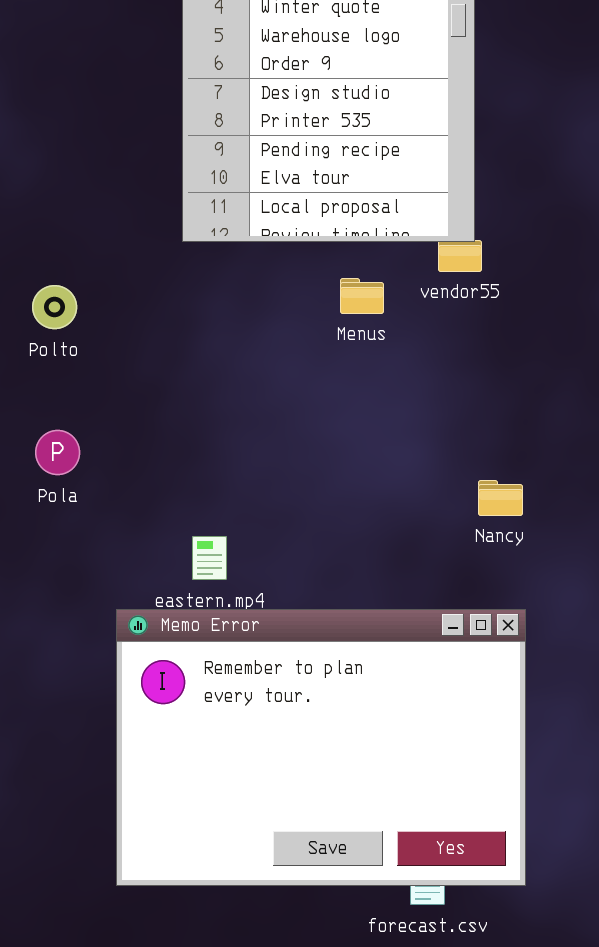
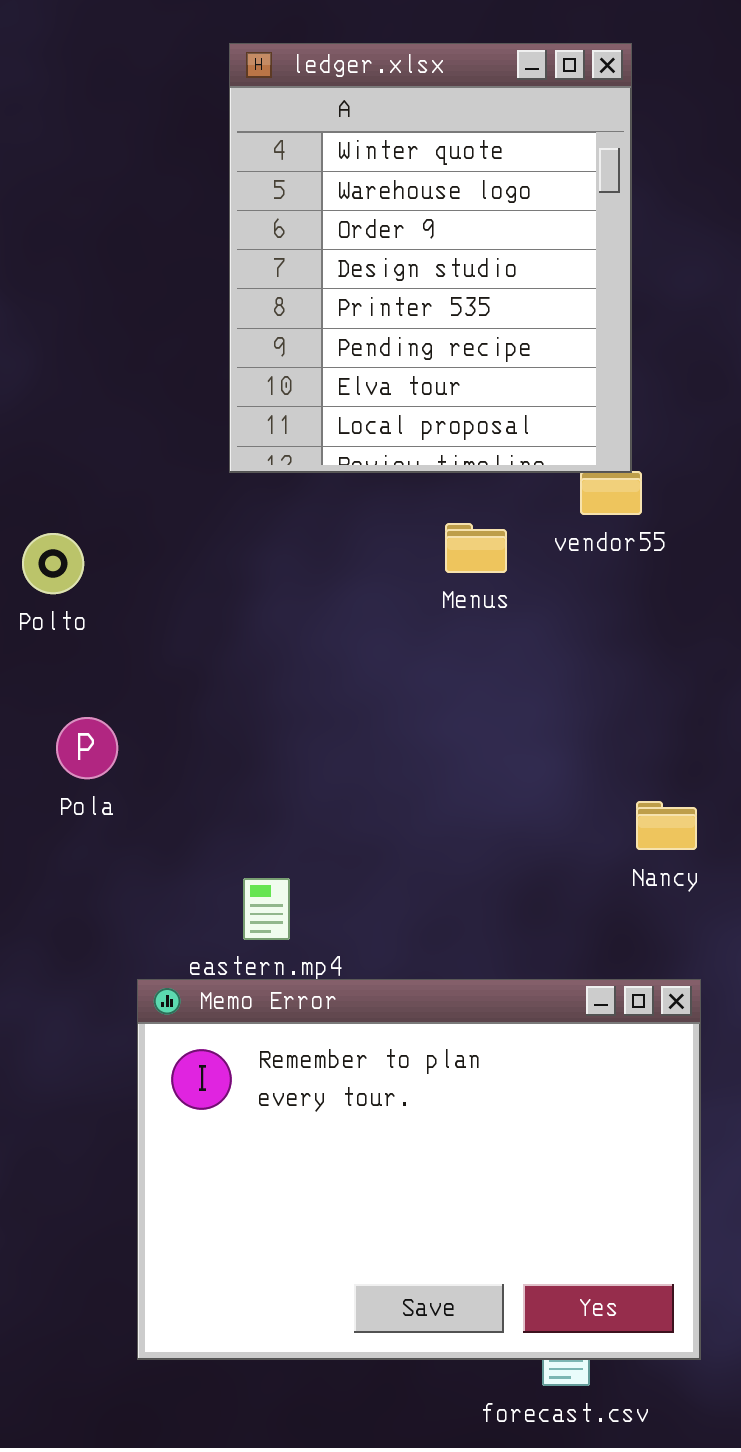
Pola: [35,430,80,475] -> [56,717,118,779], moved

